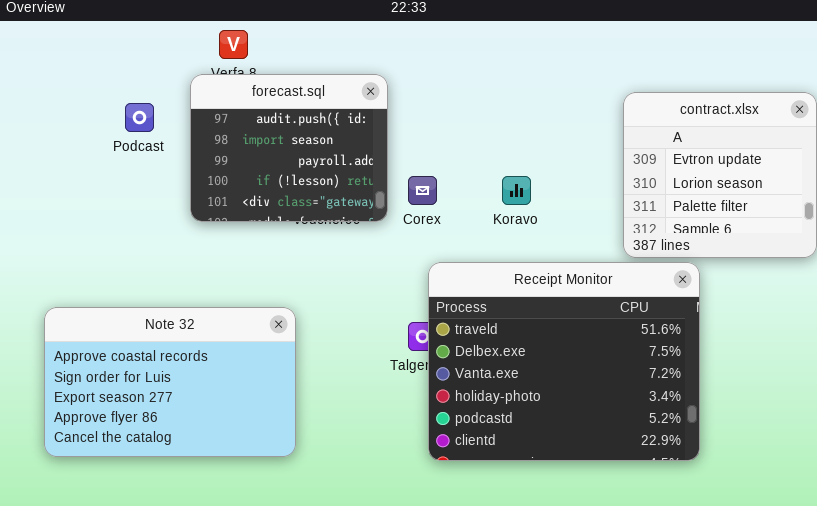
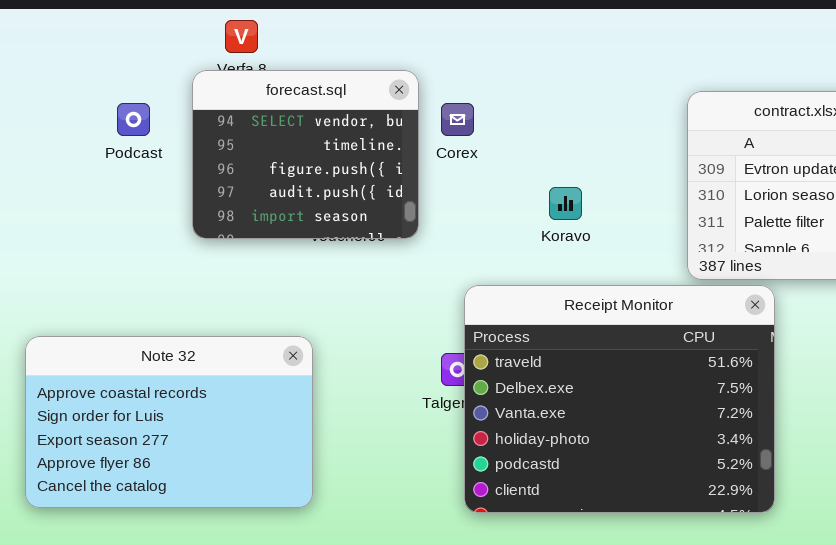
forecast.sql: [190,74,388,222] -> [192,70,419,239], scrolled up 3 rows
Corex: [408,176,437,205] -> [441,103,474,136], moved

